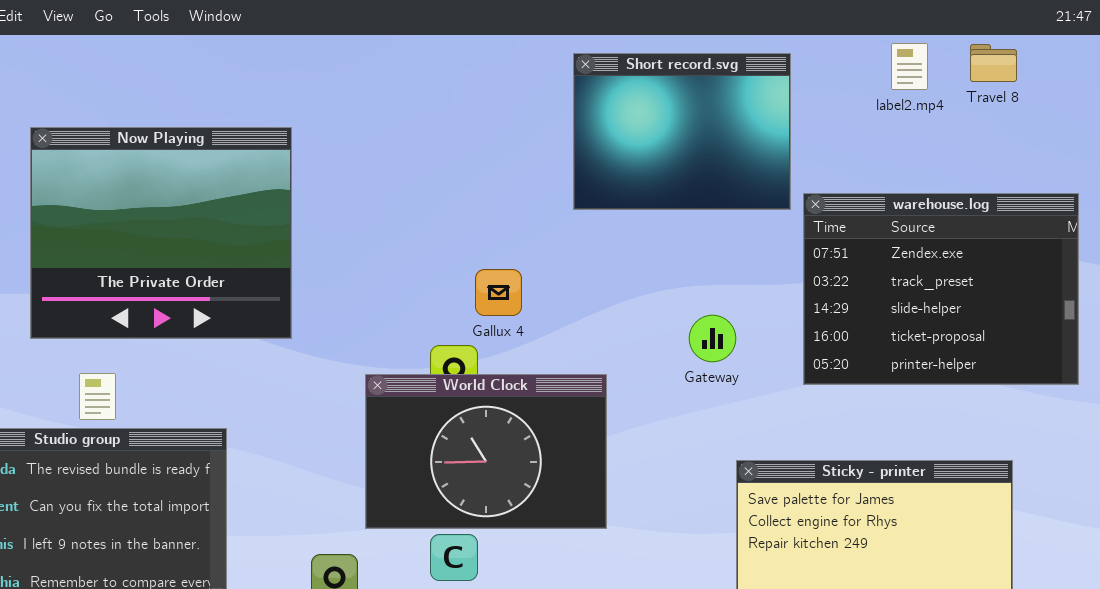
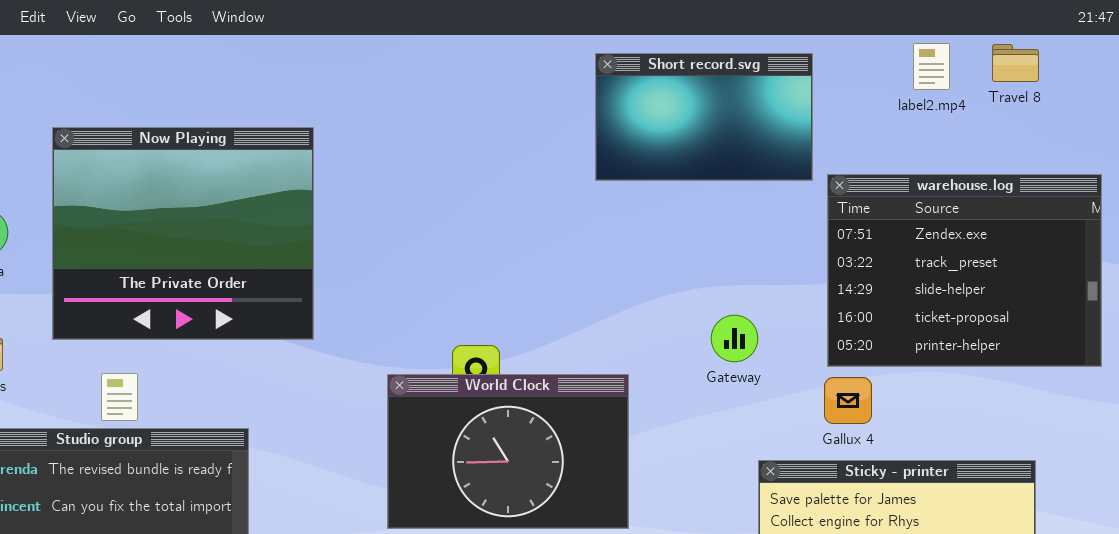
Short record.svg: [573,53,791,210] -> [595,53,813,181], resized
warehouse.log: [803,193,1079,385] -> [827,174,1102,367], moved
Gallux 4: [475,269,522,316] -> [824,377,872,424], moved

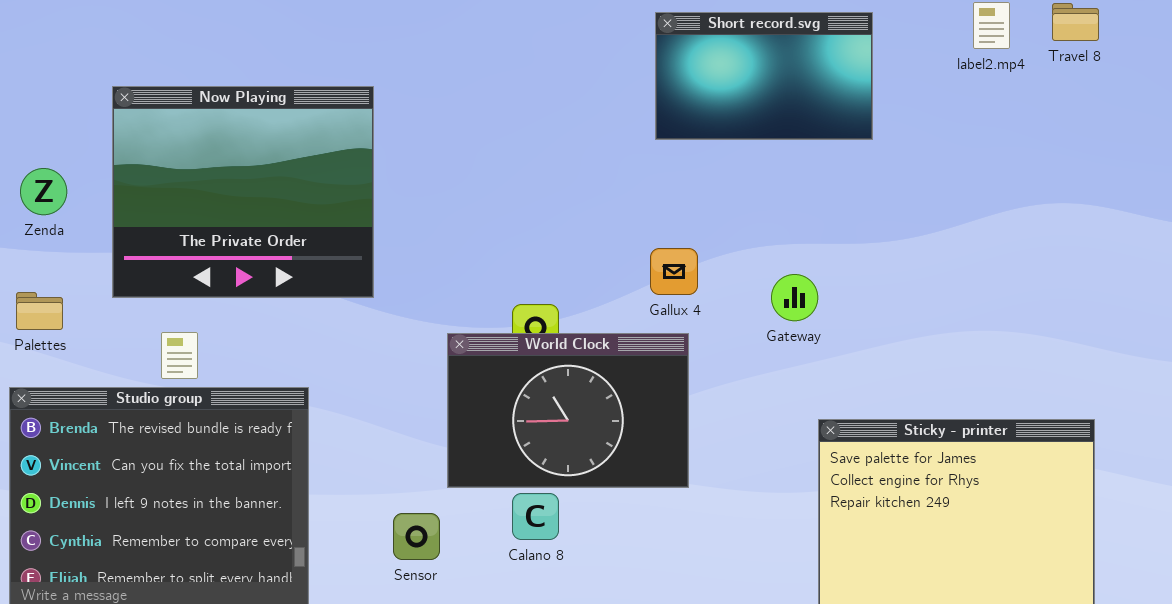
warehouse.log: [827,174,1102,367] -> none, closed
Gallux 4: [824,377,872,424] -> [650,248,698,295], moved

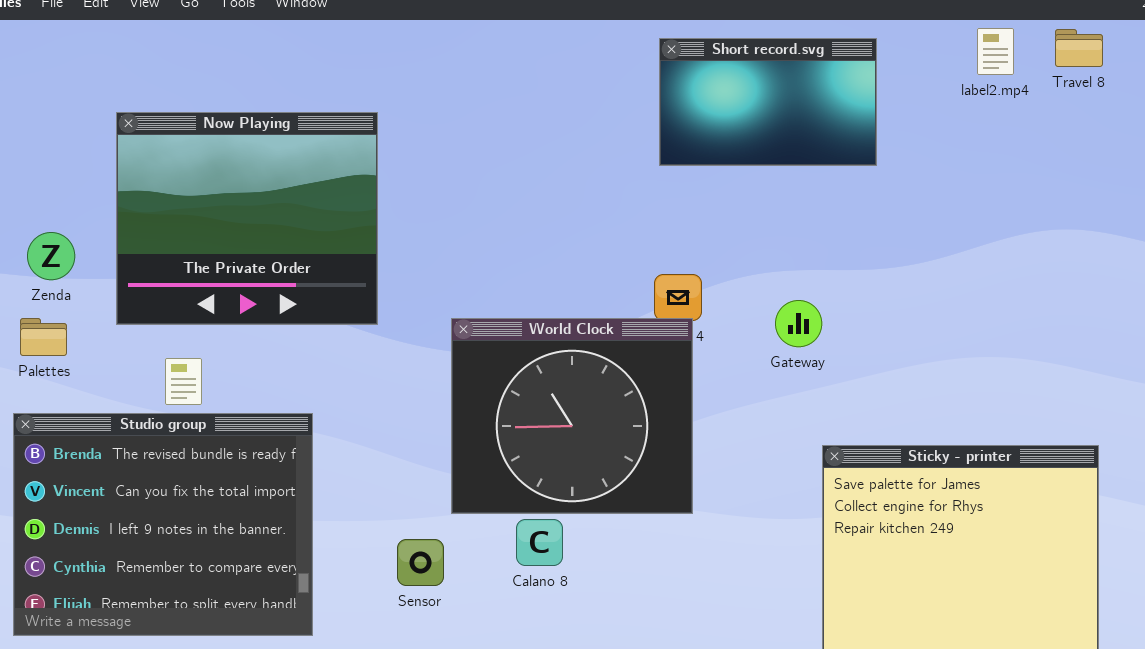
Zenda: [20,168,67,215] -> [27,232,75,280], moved
World Clock: [447,333,689,488] -> [451,318,693,514], resized

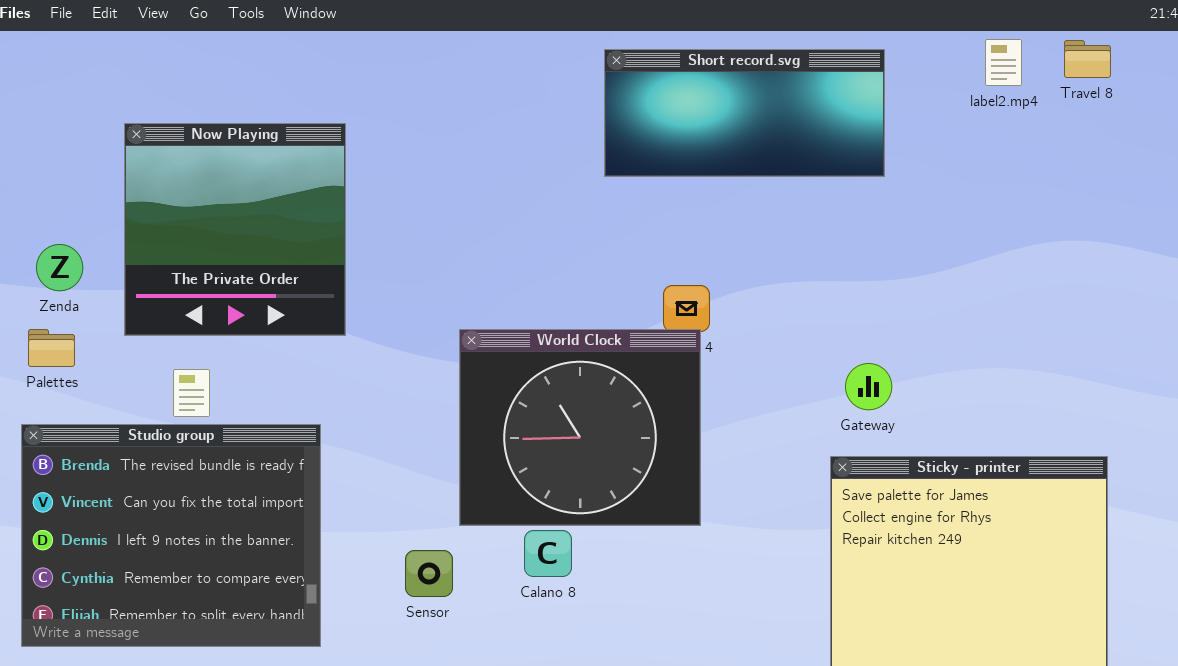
Short record.svg: [659,38,877,166] -> [604,49,885,177], resized
Now Playing: [116,112,378,325] -> [124,123,346,336], resized
Gateway: [775,300,822,347] -> [845,363,892,410], moved

